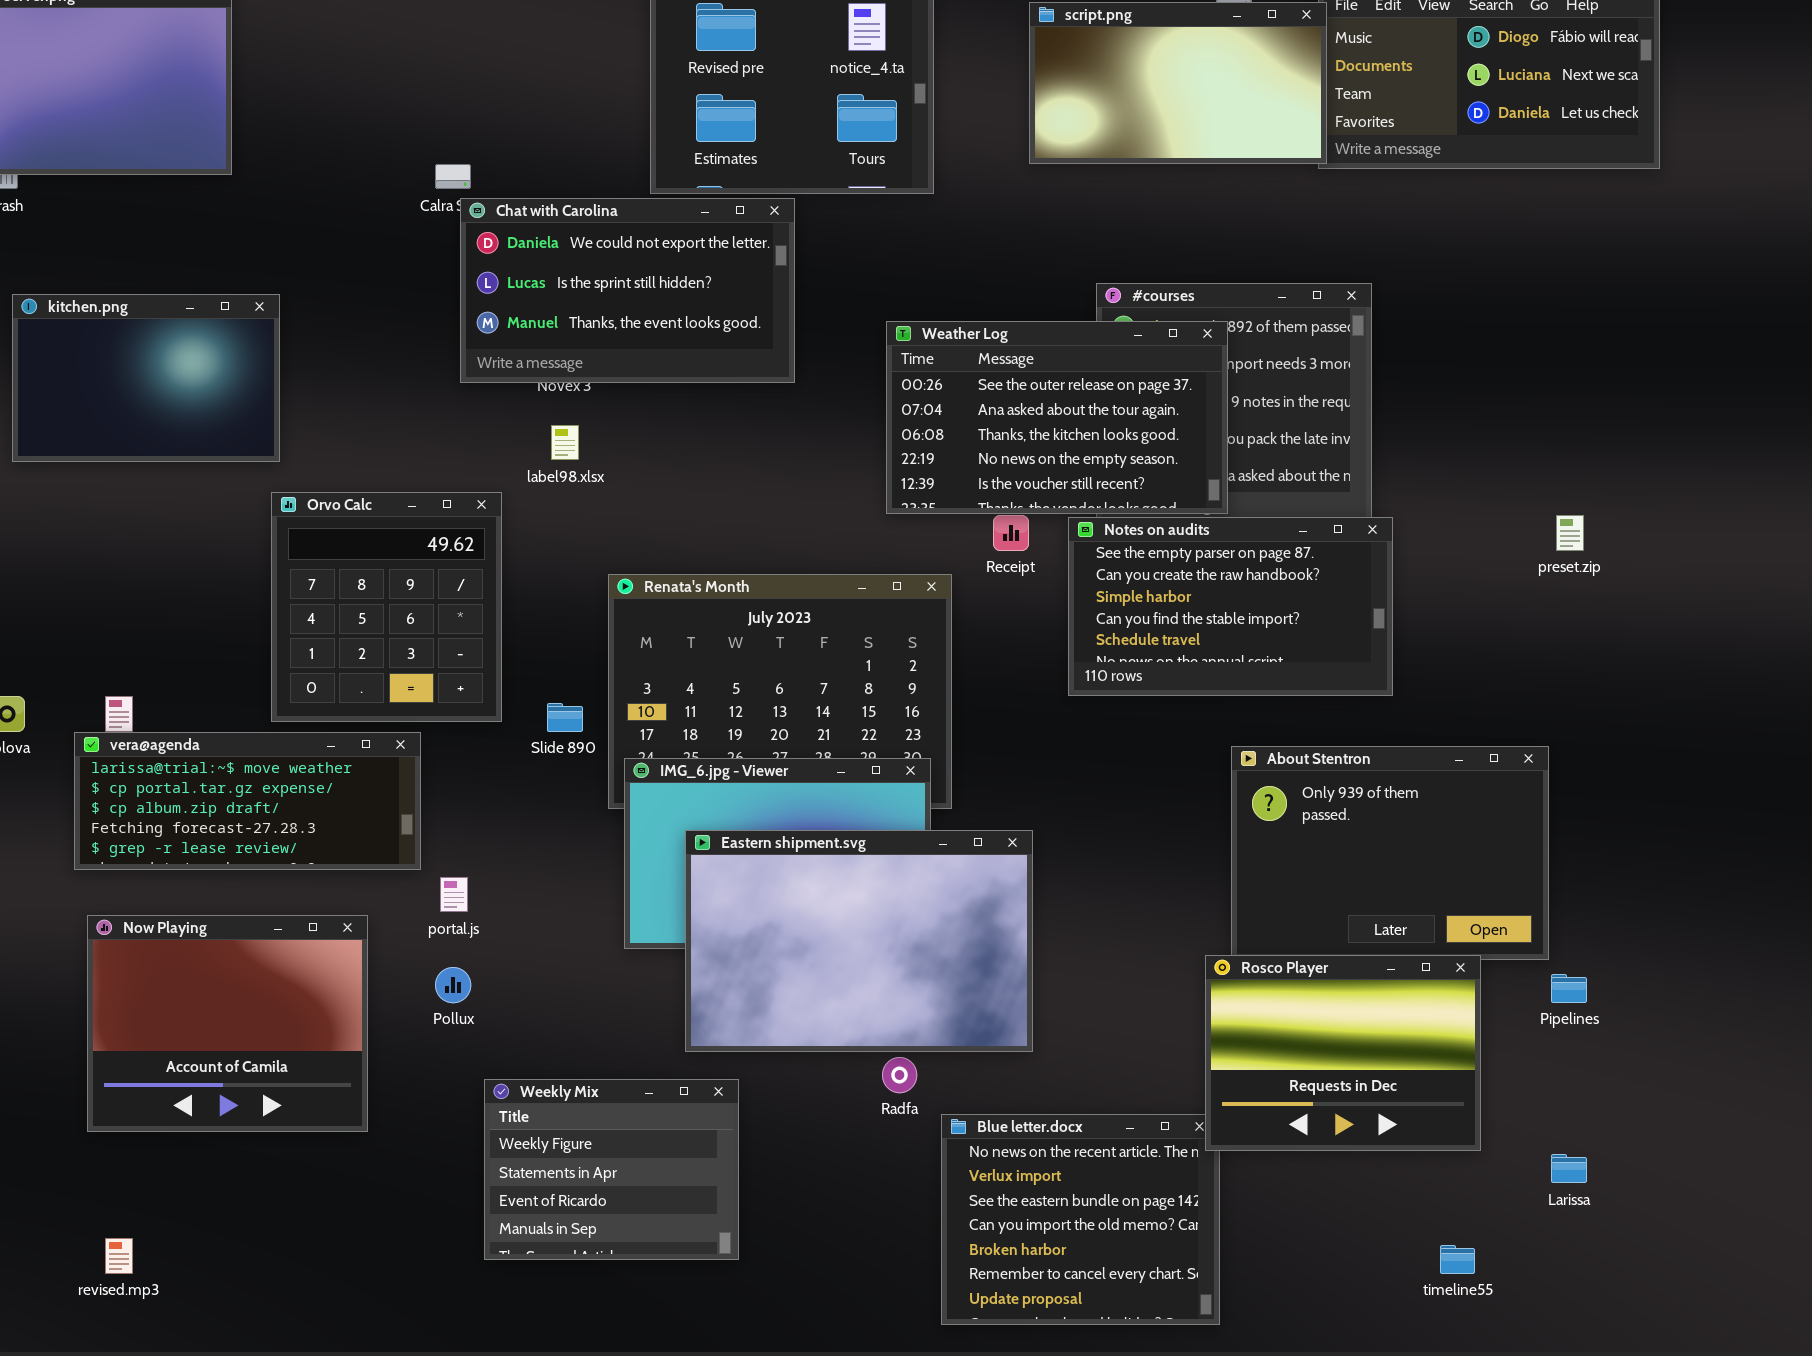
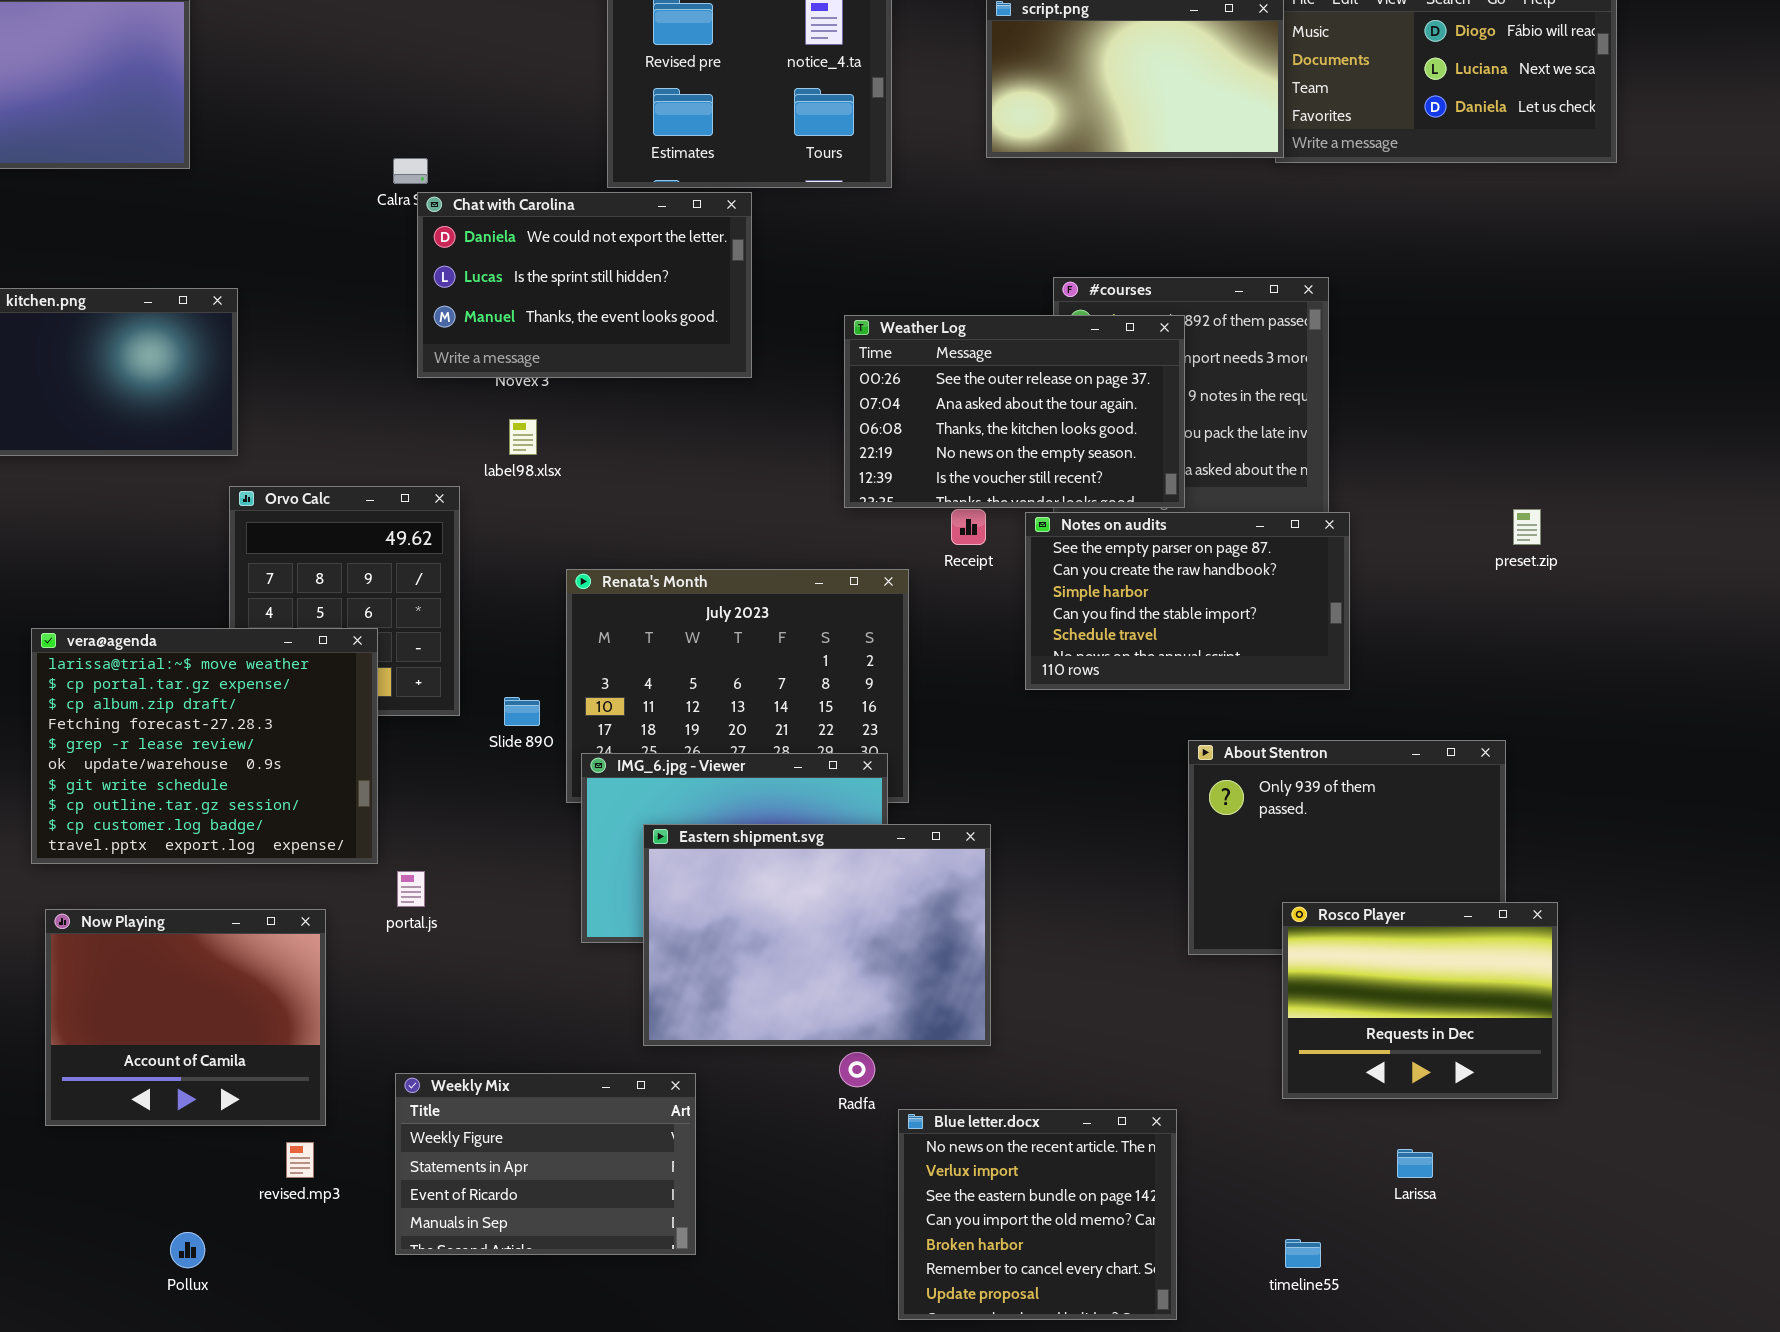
vera@agenda: [74,732,421,870] -> [31,628,378,864], resized
Rosco Player: [1205,955,1481,1151] -> [1282,902,1558,1099], moved
Pollux: [435,967,471,1003] -> [170,1232,205,1268], moved
Weekly Mix: [484,1079,739,1260] -> [395,1073,696,1255], resized
Larissa: [1551,1154,1587,1183] -> [1397,1149,1433,1178], moved
revised.mp3: [105,1238,133,1274] -> [286,1142,314,1178], moved
timeline55: [1440,1245,1475,1274] -> [1285,1239,1321,1268], moved

